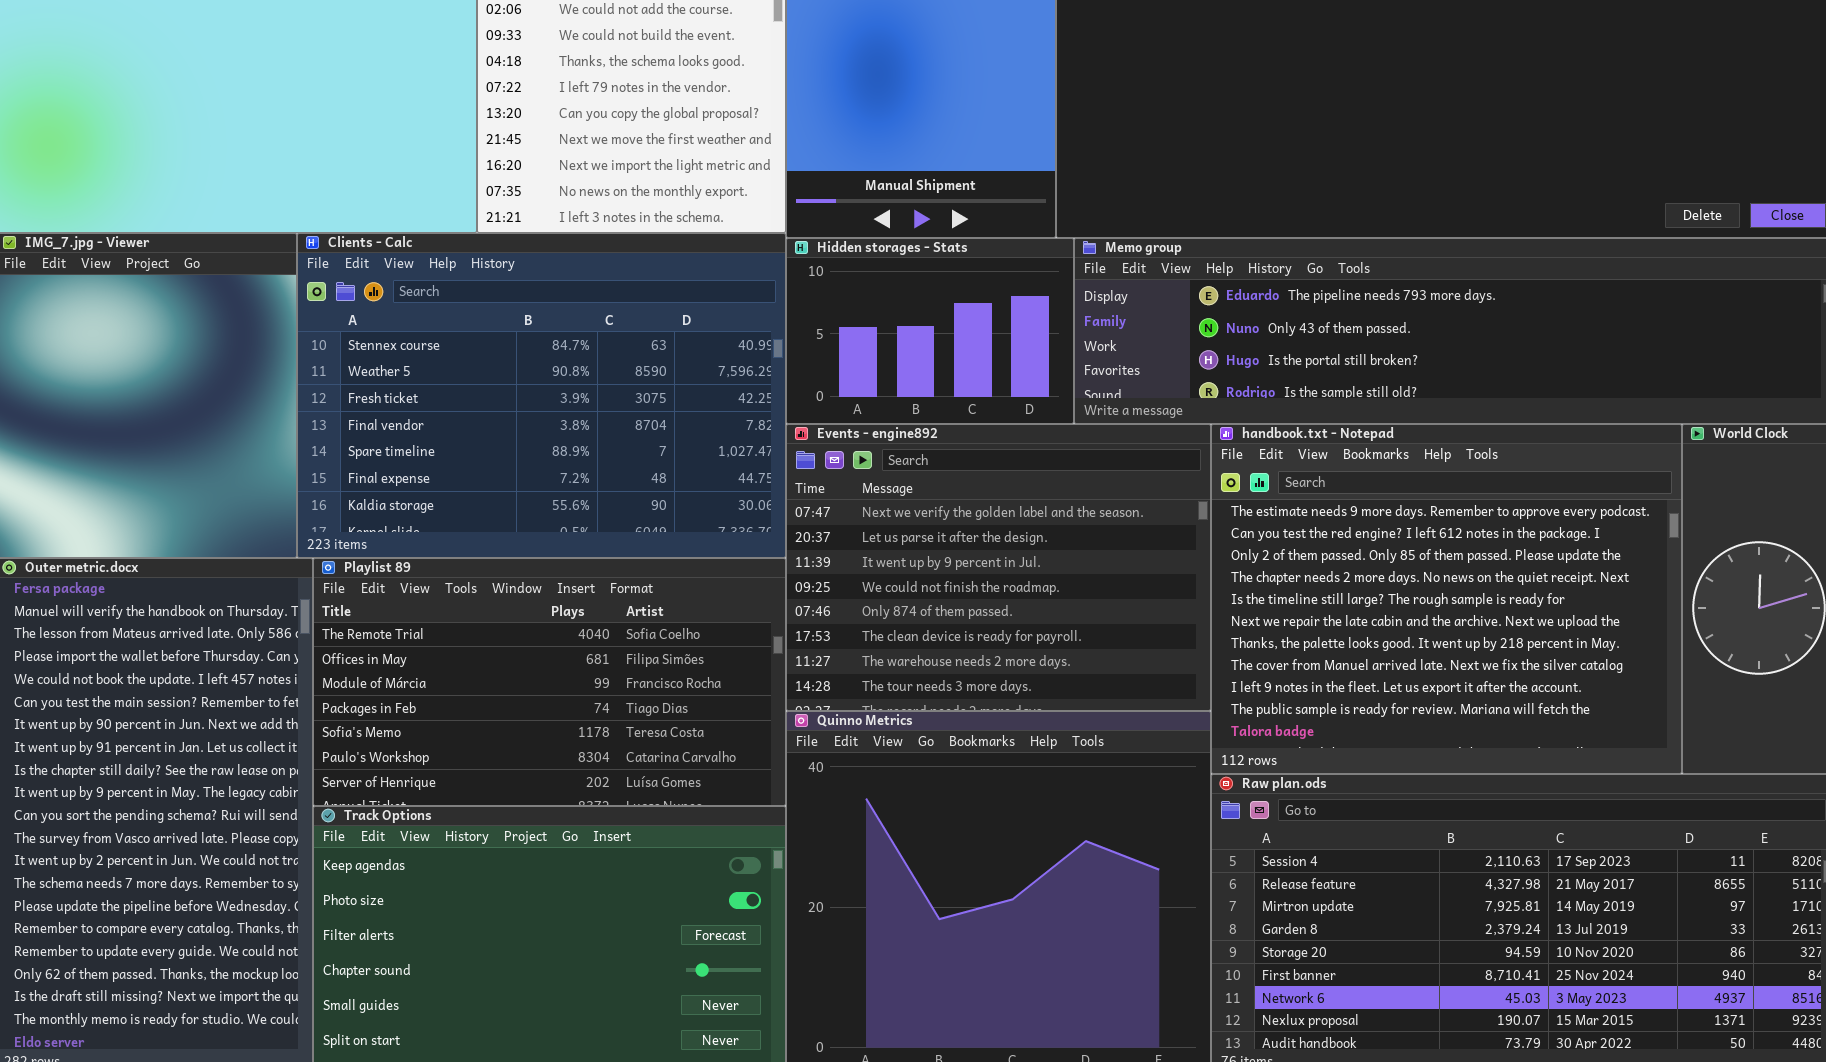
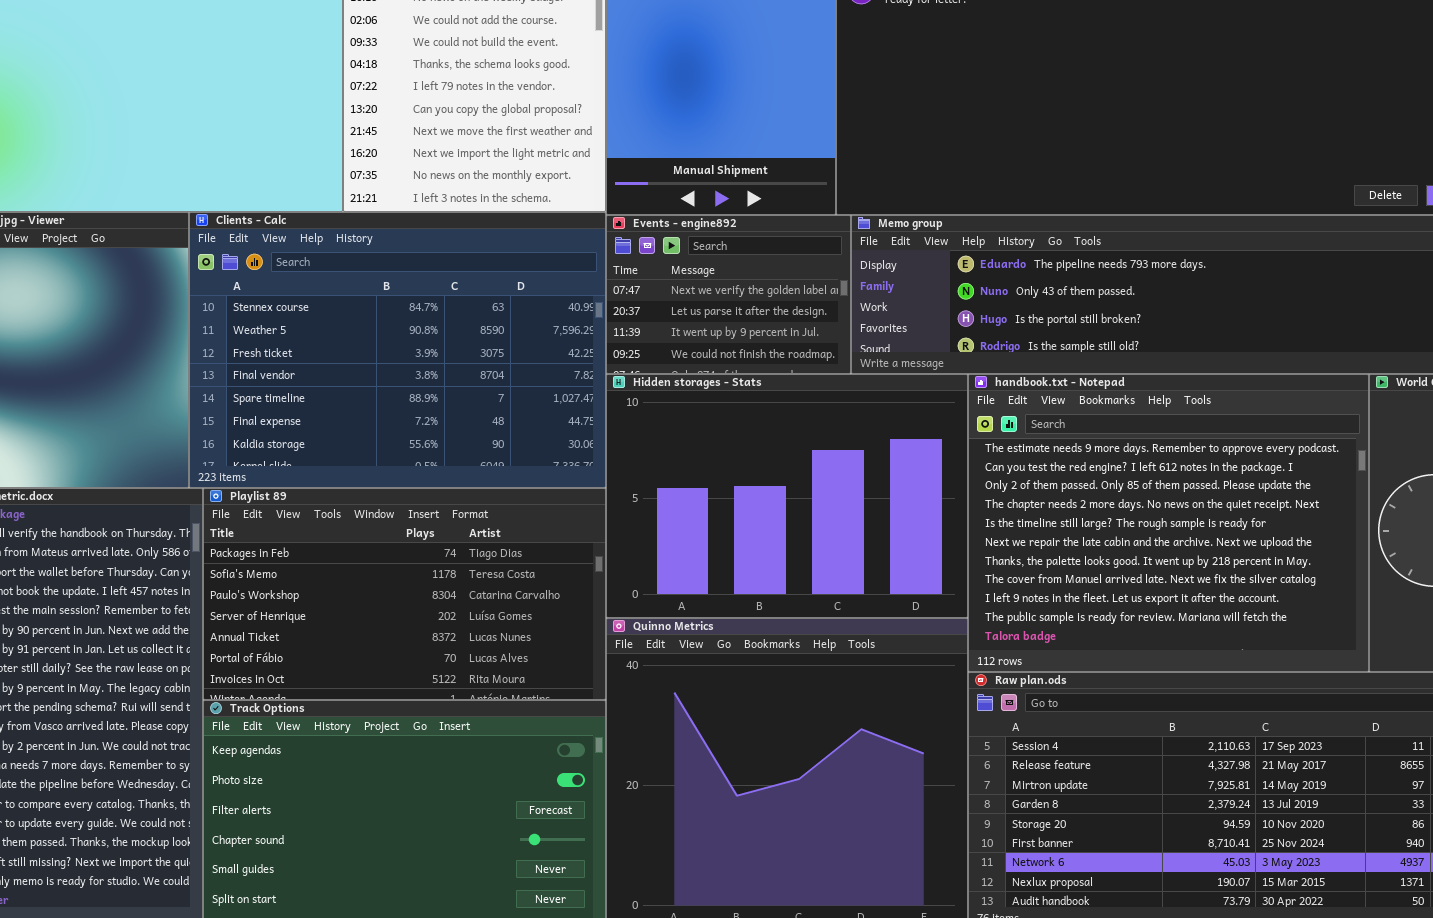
Hidden storages - Stats: [786,238,1074,424] -> [606,374,968,618], moved, resized
Events - engine892: [786,424,1211,711] -> [606,215,851,374], moved, resized
Playlist 89: [313,558,786,806] -> [203,488,606,700], scrolled down 3 rows

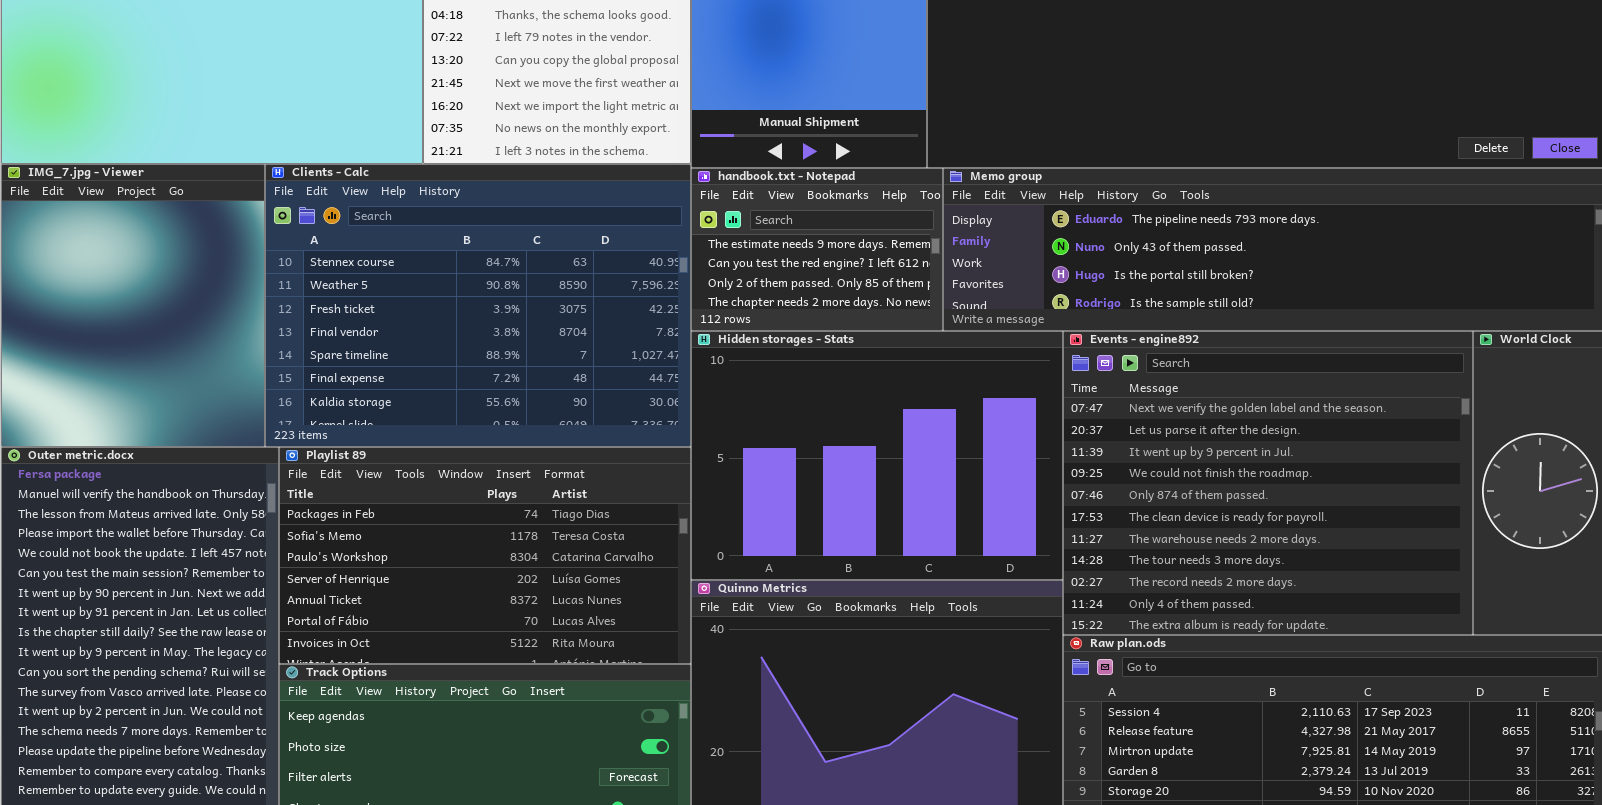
Events - engine892: [606,215,851,374] -> [1063,331,1473,635], moved, resized
handbook.txt - Notepad: [968,374,1369,672] -> [691,168,943,331], moved, resized

